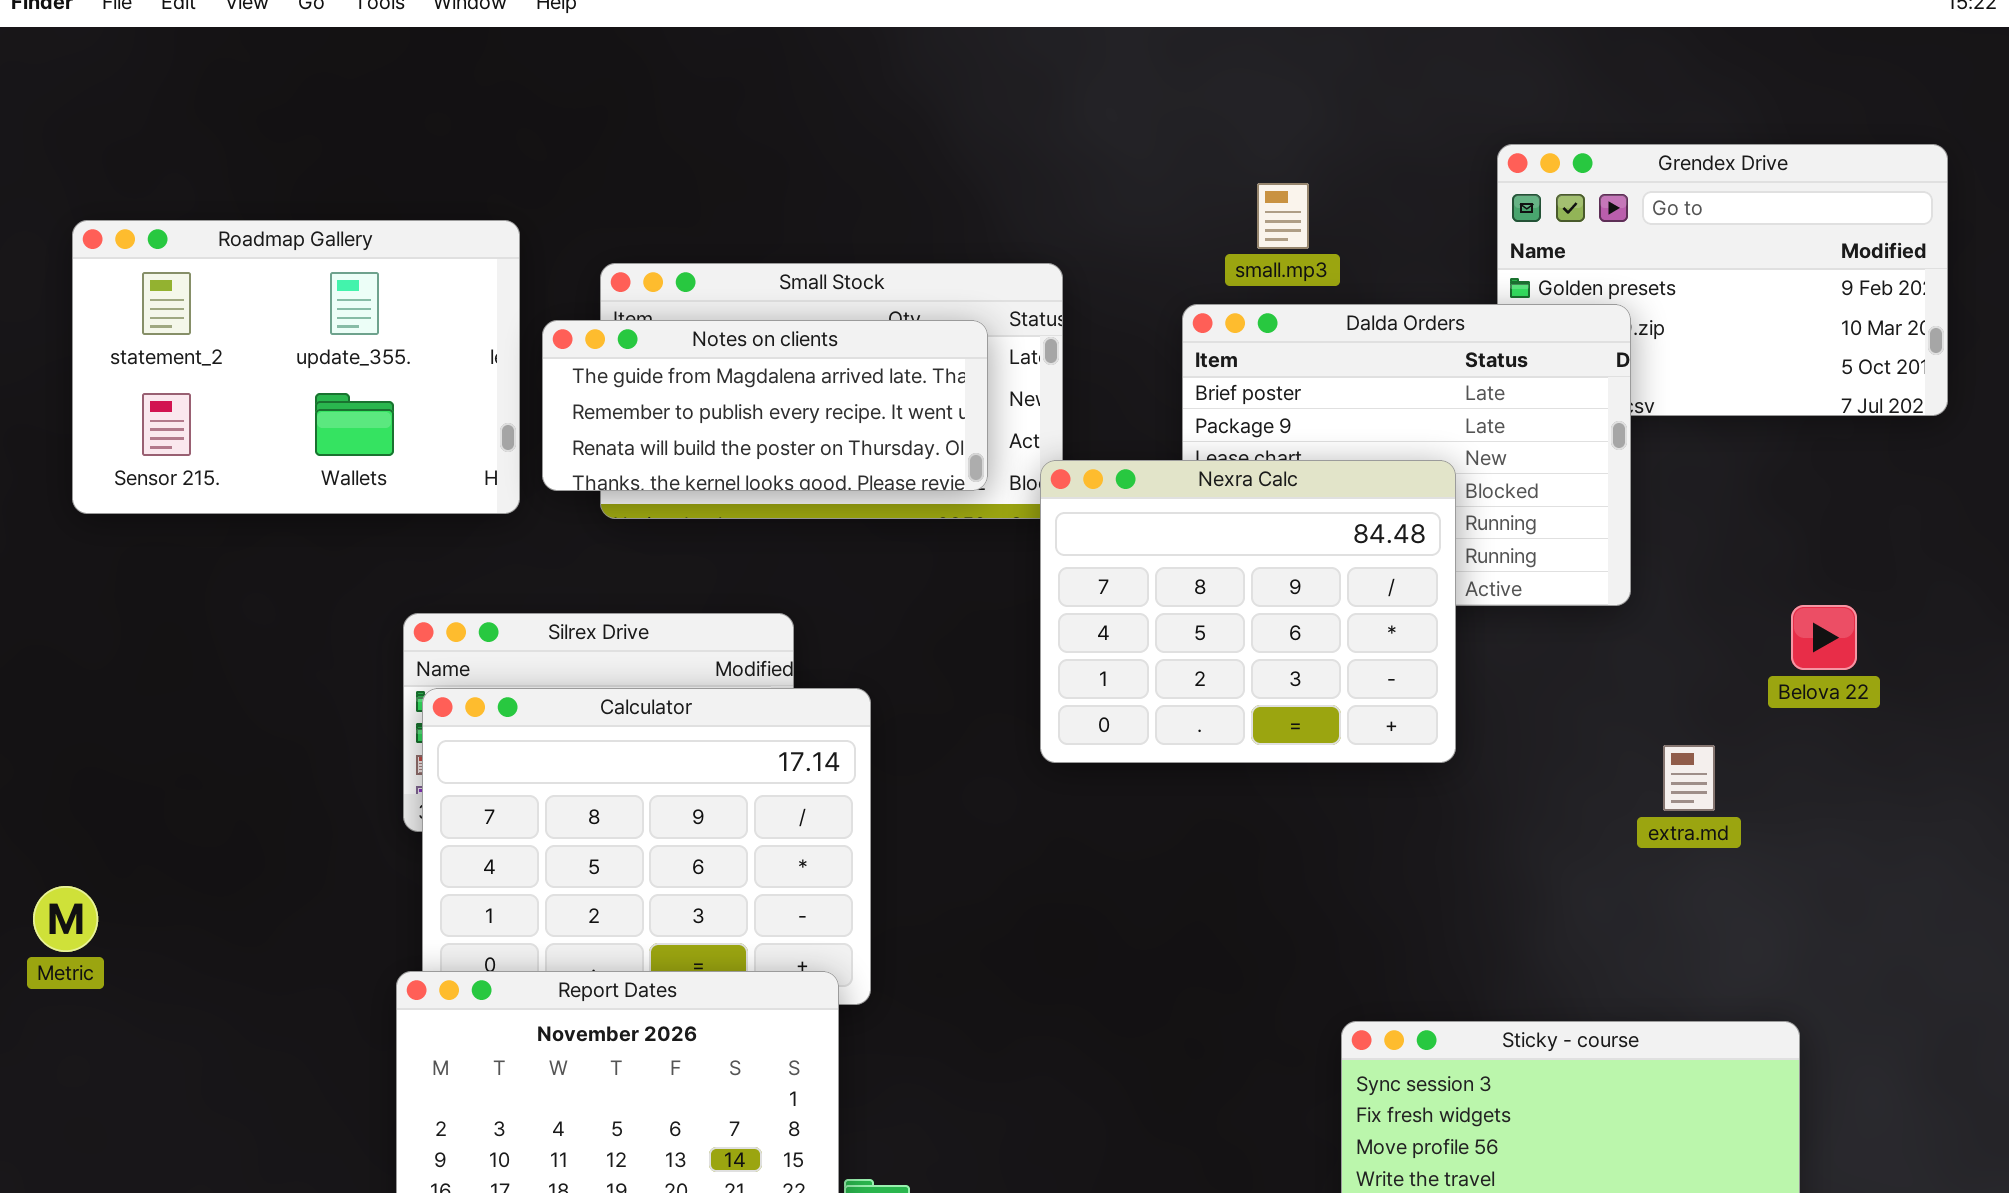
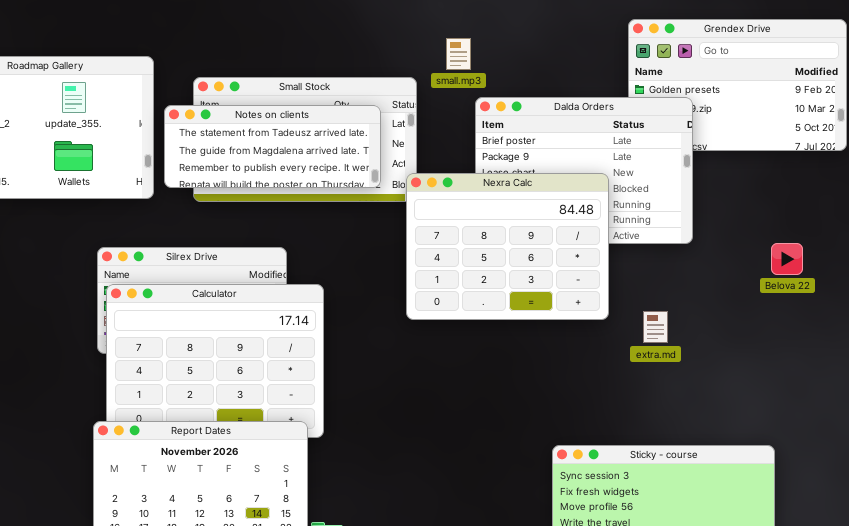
small.mp3: [1257,183,1309,249] -> [446,38,471,70], moved
Notes on clients: [542,320,988,491] -> [164,105,381,188], scrolled up 1 row
extra.md: [1663,745,1715,811] -> [643,311,668,343], moved

